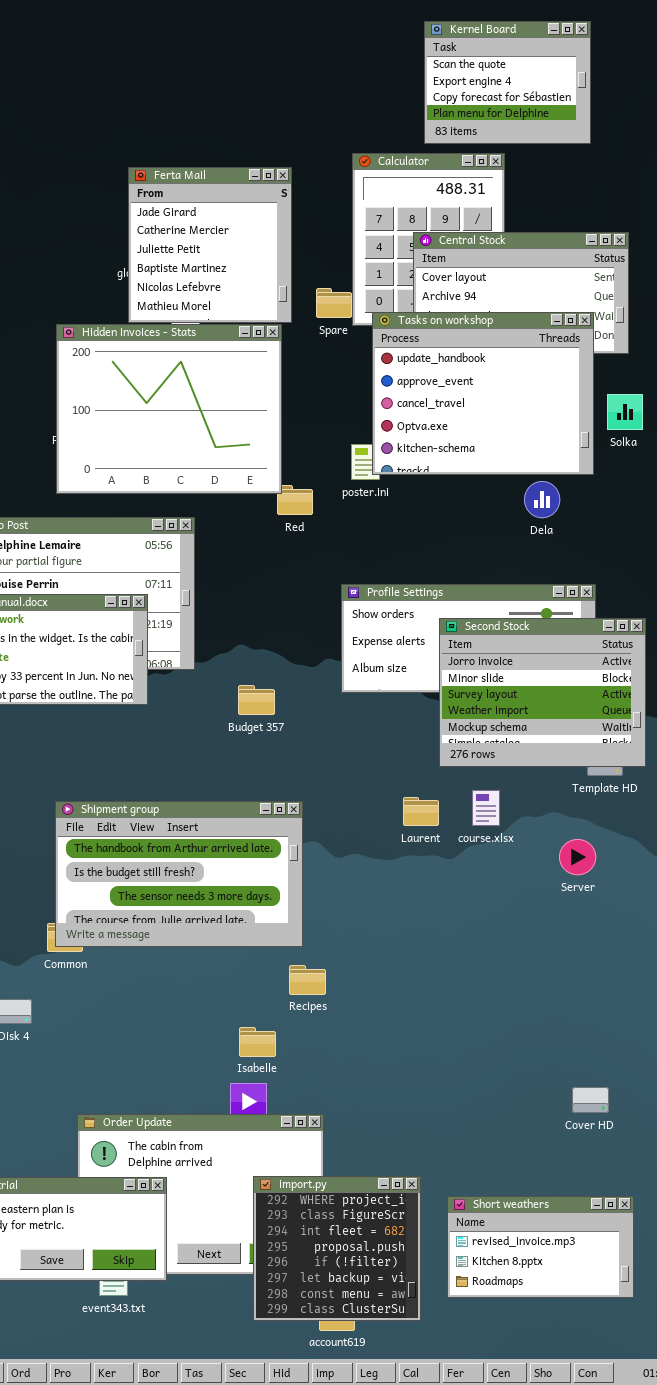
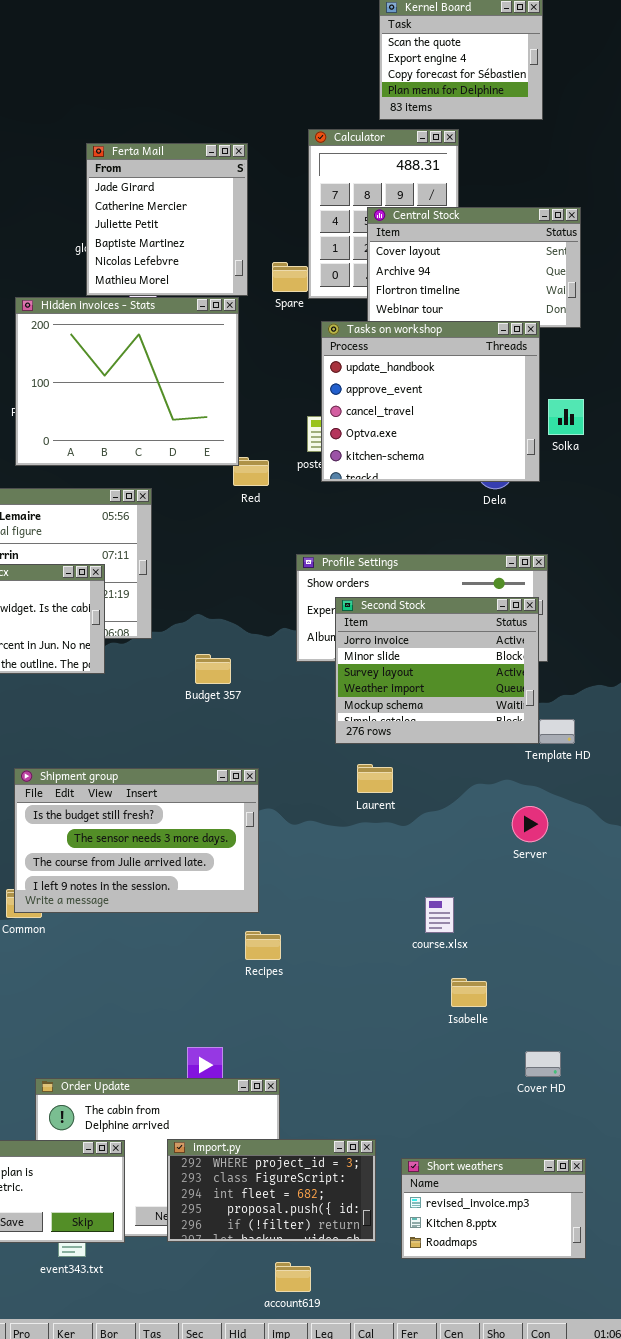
Tasks on workshop: [372,312,594,475] -> [321,321,540,482], moved
Solka: [607,394,643,430] -> [548,399,584,435], moved
Second Stock: [439,618,646,767] -> [335,597,539,744], moved
course.xlsx: [472,790,500,826] -> [425,897,454,933], moved
Shipment group: [55,801,303,947] -> [14,768,259,913], scrolled down 1 row
Isabelle: [239,1027,276,1057] -> [451,978,487,1007], moved
import.py: [253,1176,421,1321] -> [167,1139,376,1242], resized

